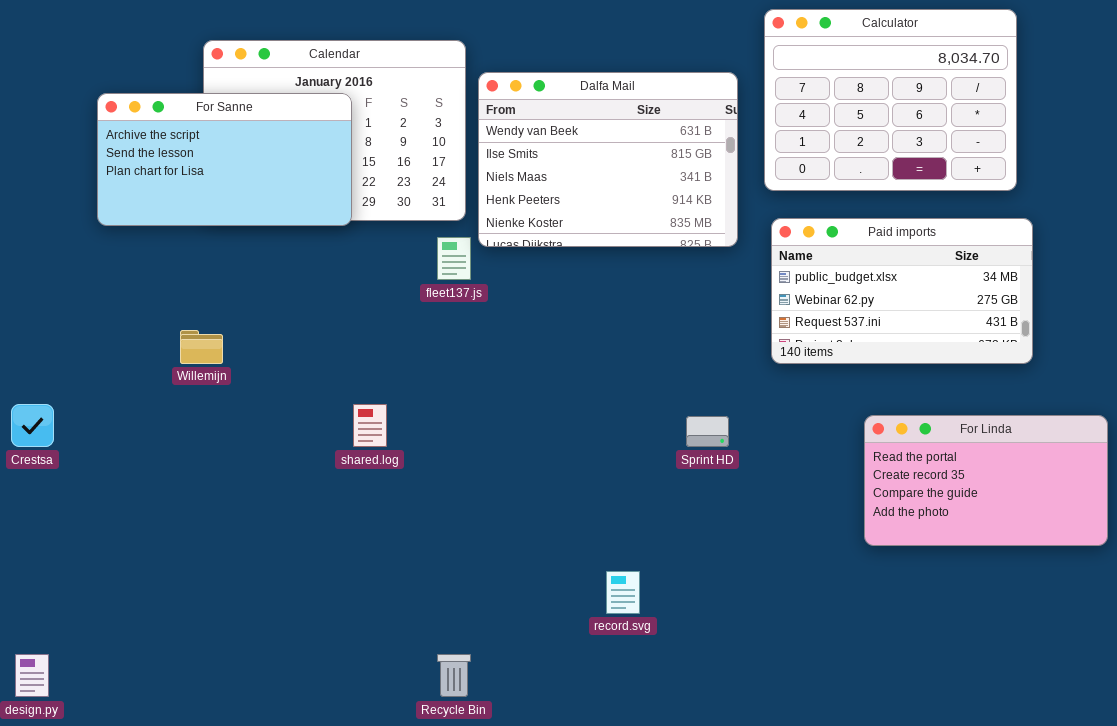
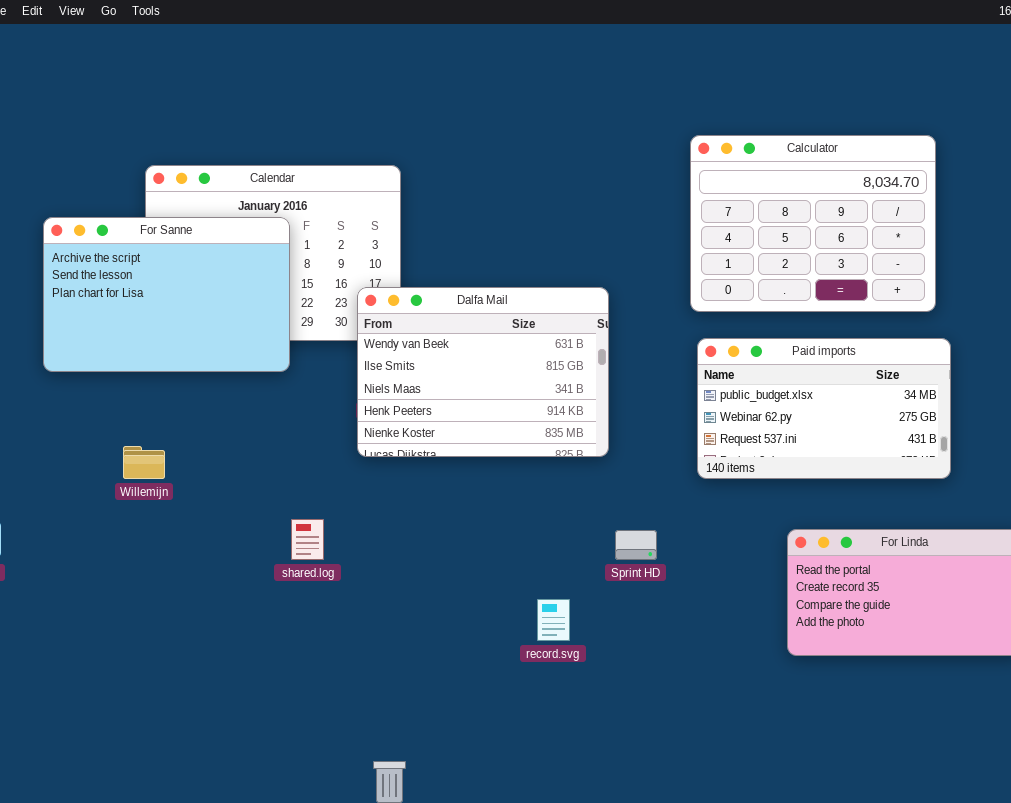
Dalfa Mail: [478,72,738,247] -> [357,287,609,457], moved
For Sanne: [97,93,352,226] -> [43,217,290,372], resized
record.svg: [606,571,640,614] -> [537,599,570,641], moved

